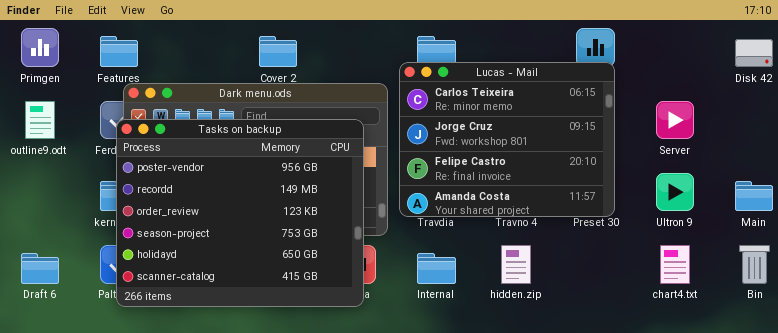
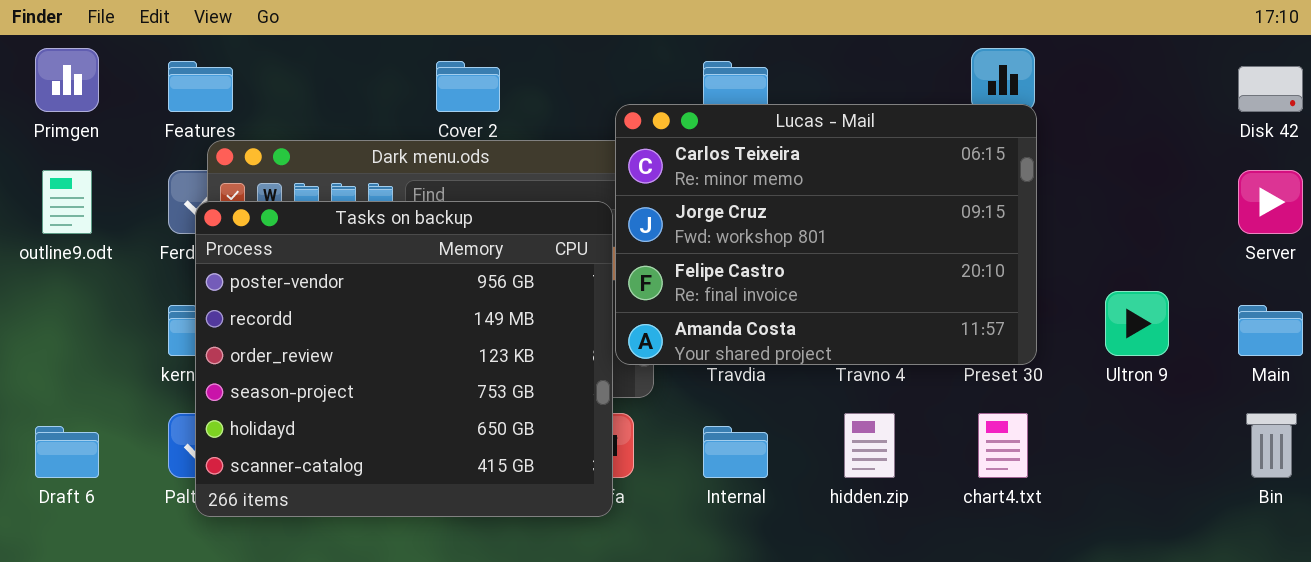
Lucas - Mail: [399,62,615,217] -> [615,104,1037,365], resized
Server: [656,101,694,139] -> [1238,170,1303,234], moved
chart4.txt: [660,245,690,284] -> [978,413,1028,478], moved

